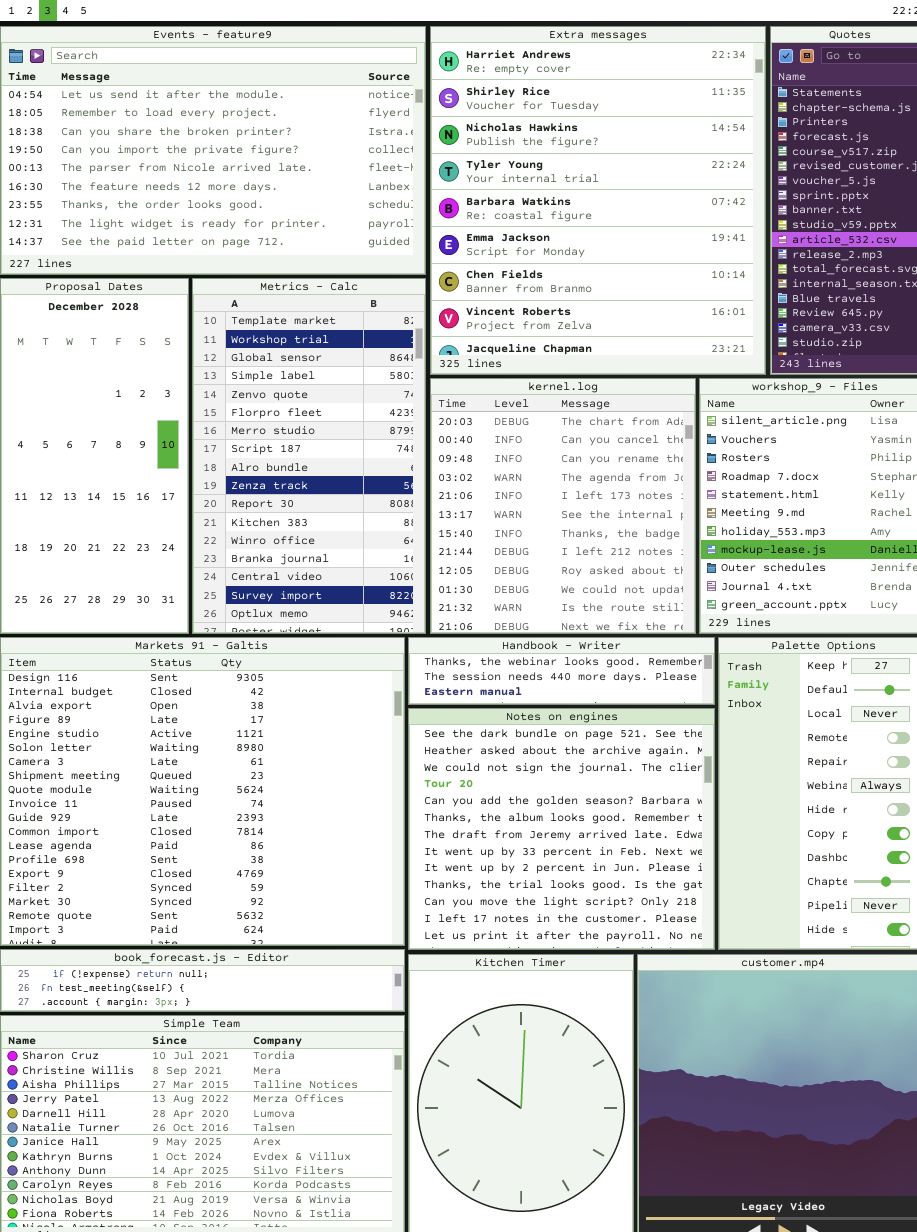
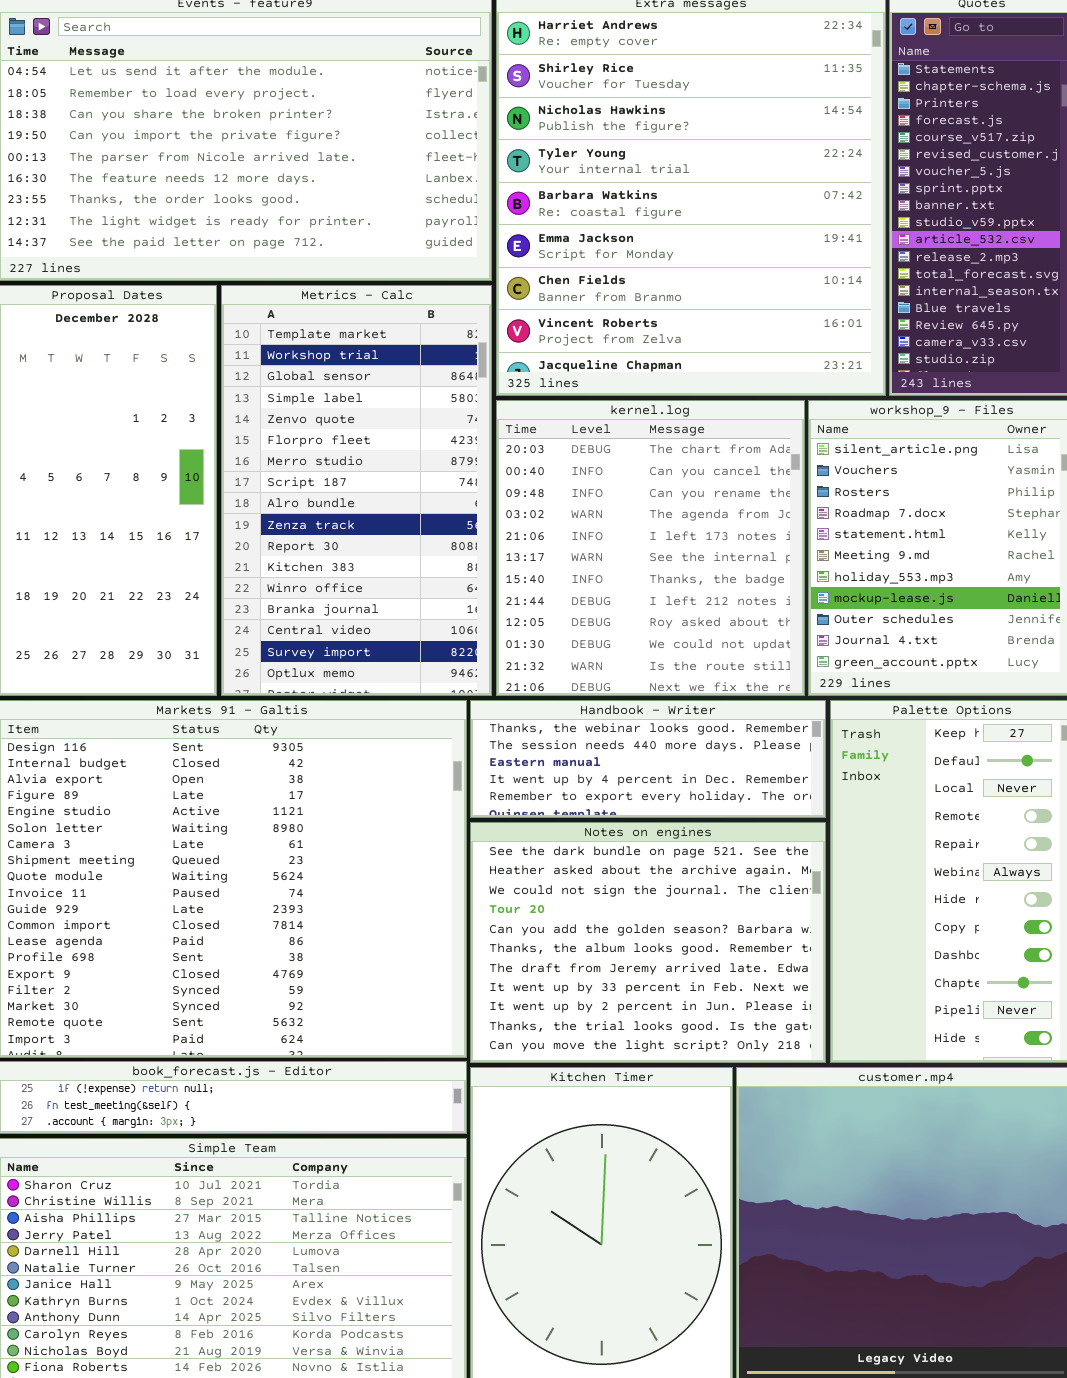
Handbook - Writer: [408,637,715,705] -> [470,700,826,818], resized
Notes on engines: [408,708,715,950] -> [470,822,826,1063], resized

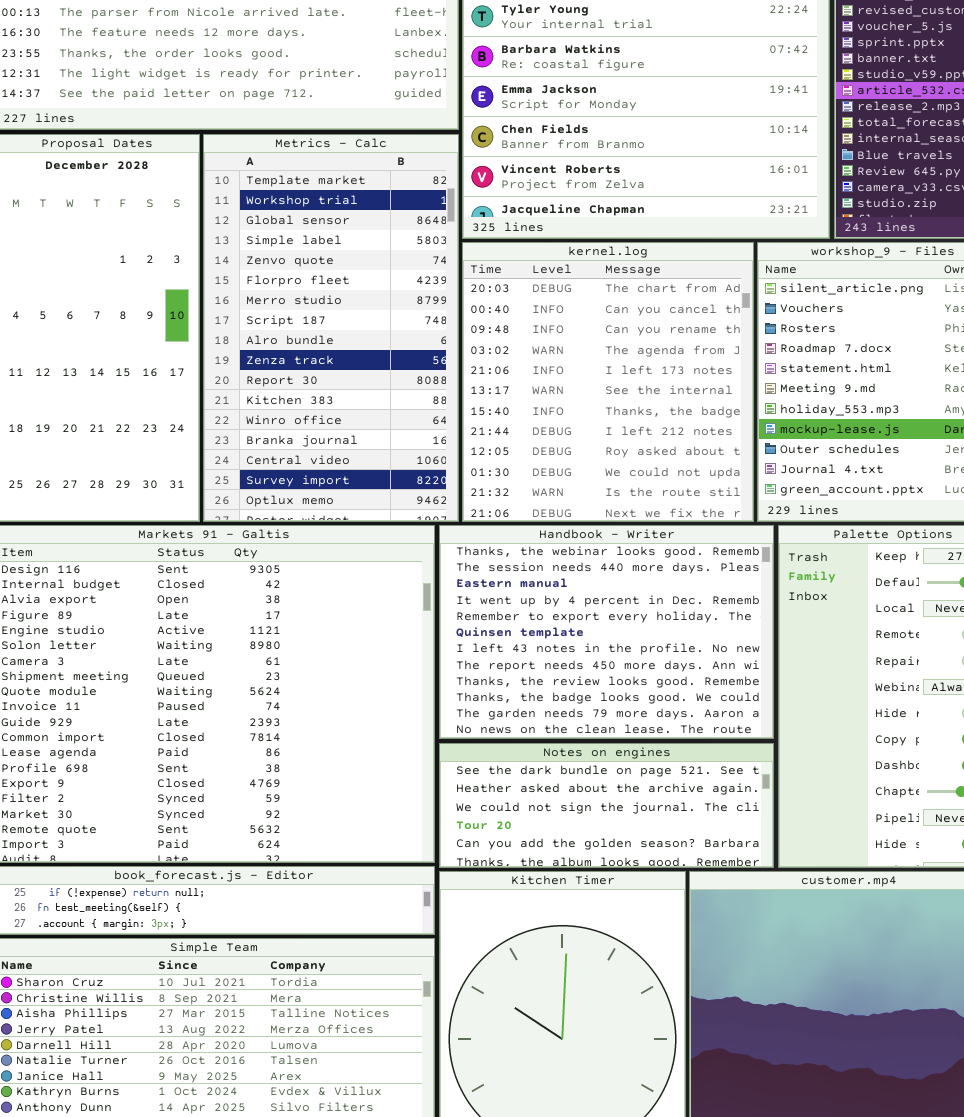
Handbook - Writer: [470,700,826,818] -> [439,525,774,739], resized
Notes on engines: [470,822,826,1063] -> [439,743,774,868], resized

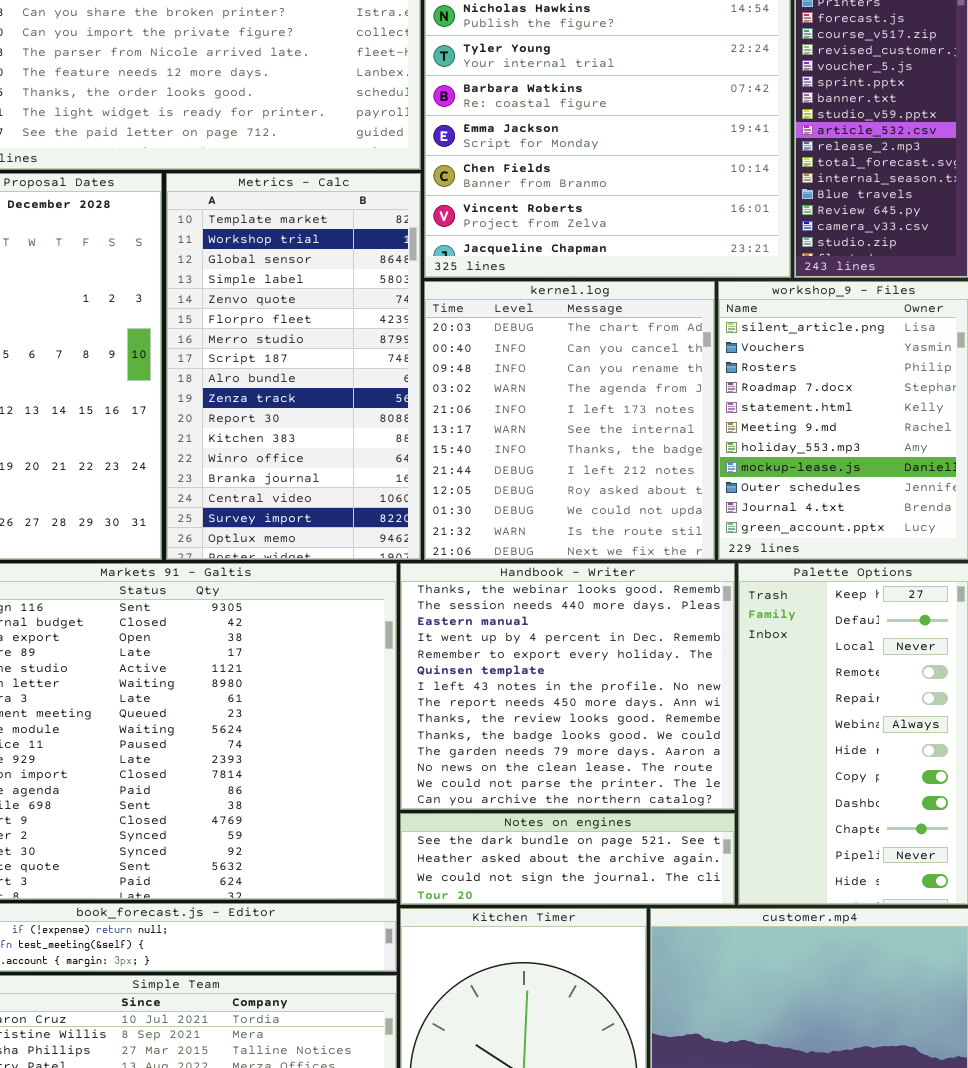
Handbook - Writer: [439,525,774,739] -> [400,563,735,810], resized
Notes on engines: [439,743,774,868] -> [400,813,735,905], resized

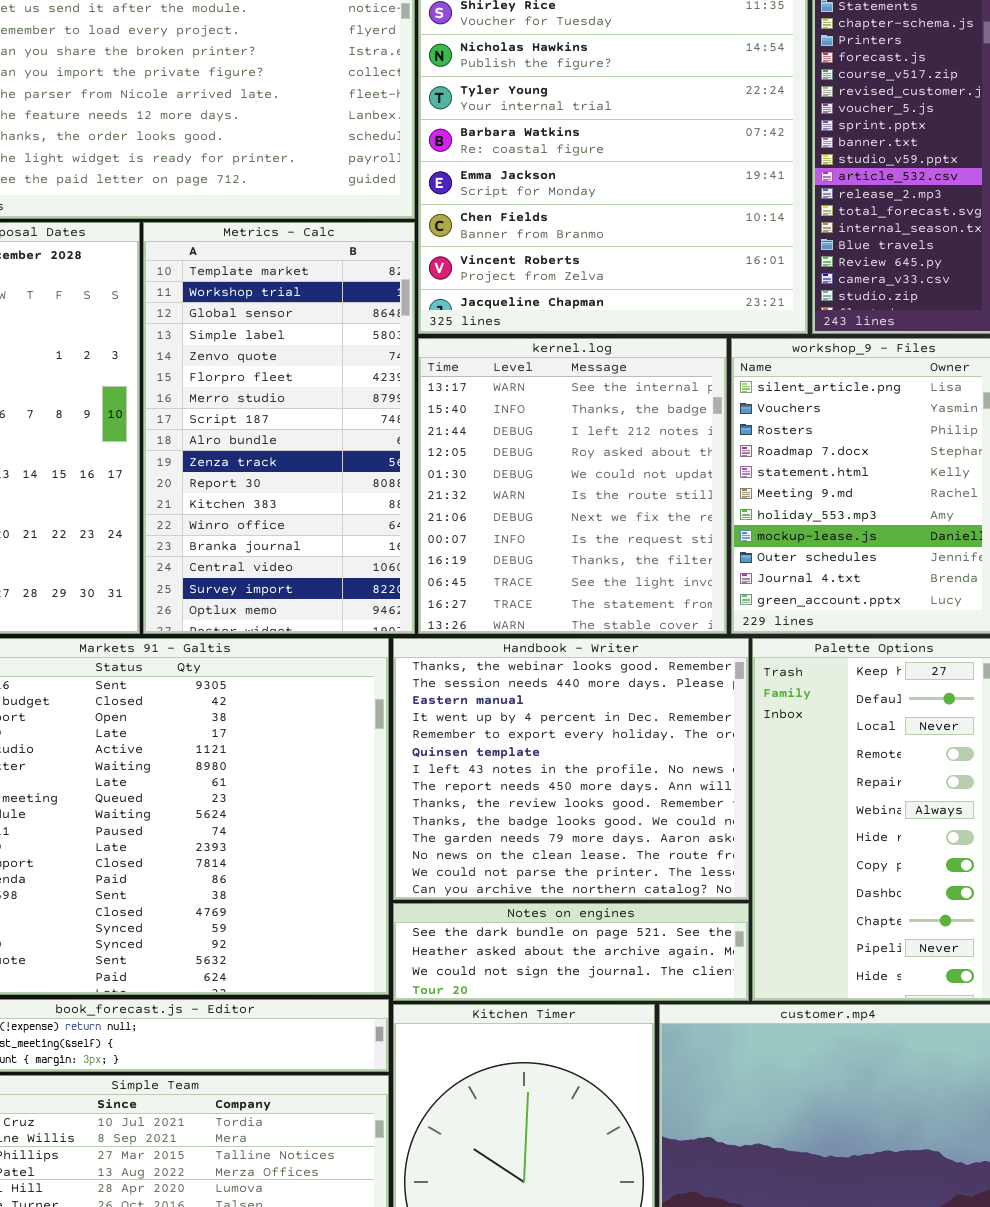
kernel.log: [424,281,715,560] -> [418,338,727,634], scrolled down 5 rows

